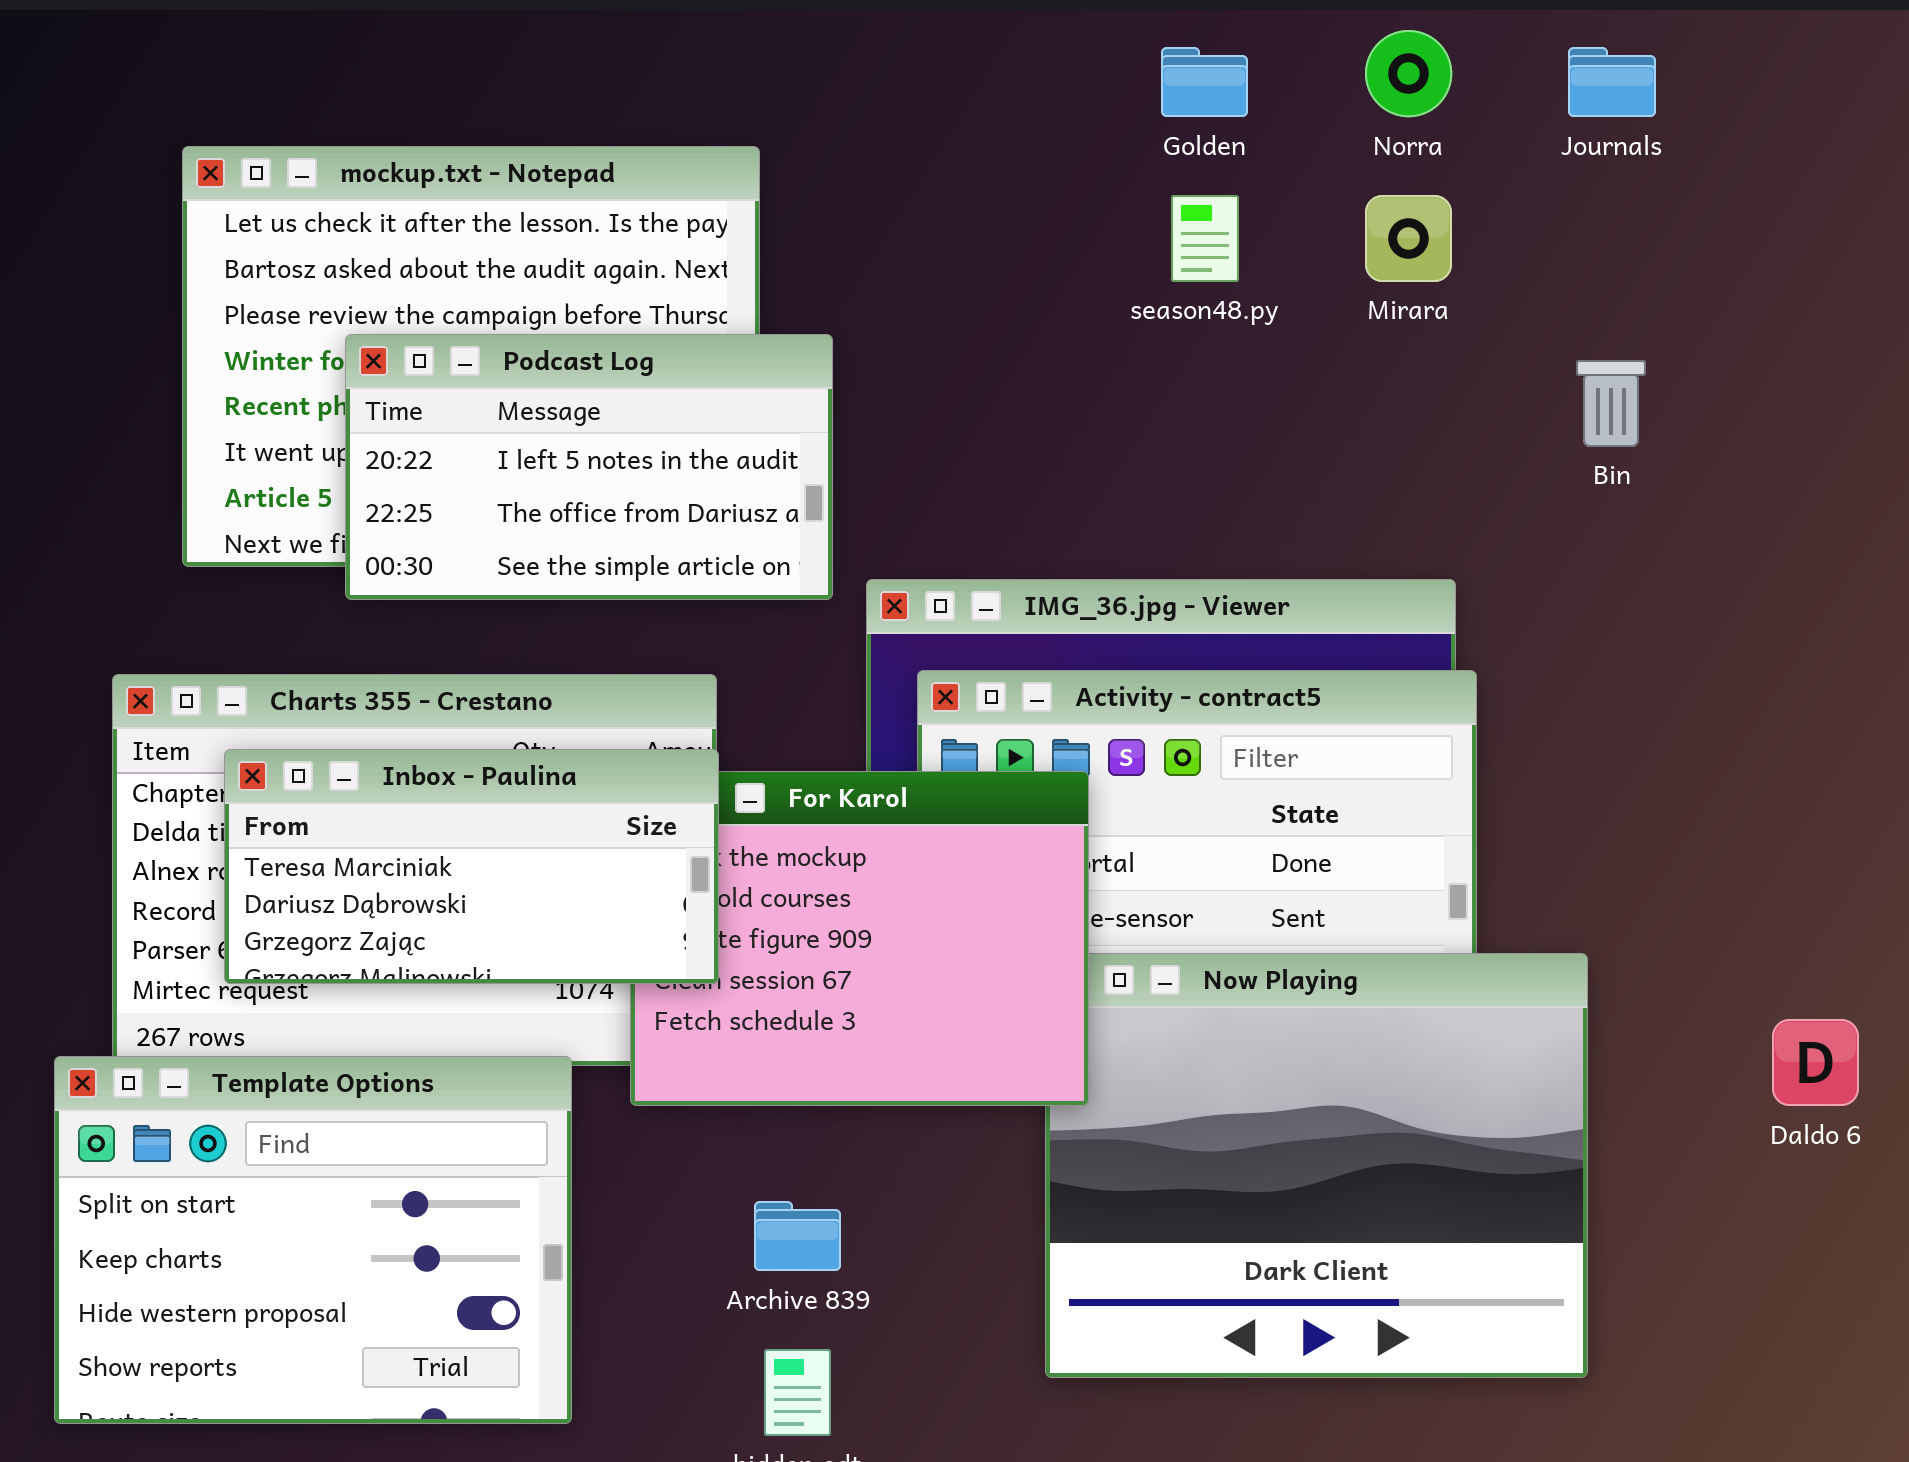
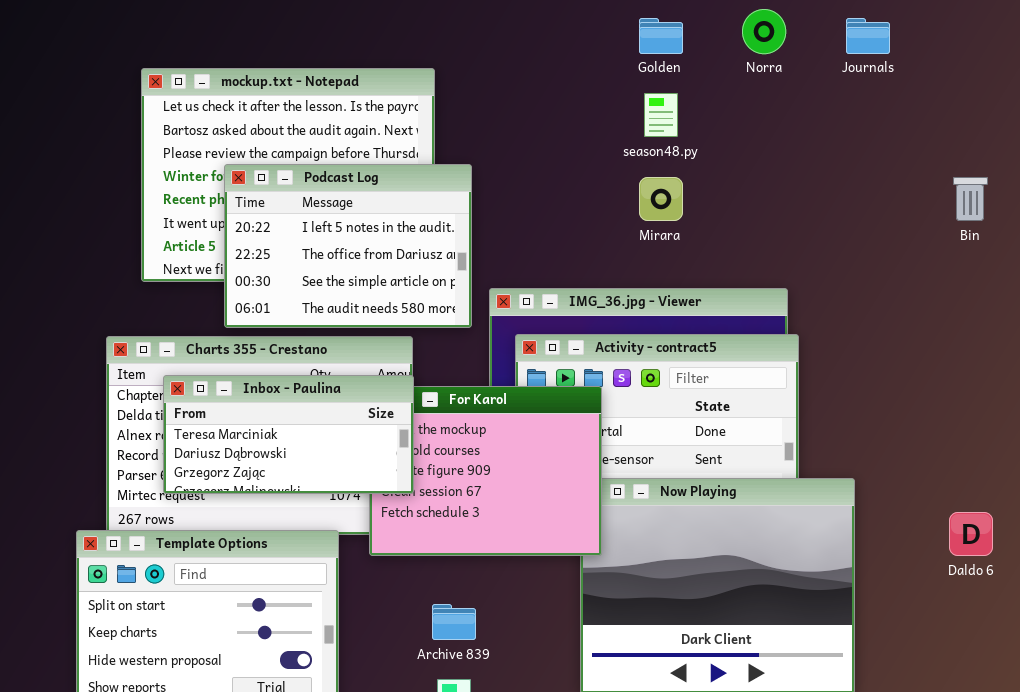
Mirara: [1365,195,1452,282] -> [639,177,683,221], moved
Podcast Log: [345,334,833,600] -> [224,164,472,328], resized
Bin: [1576,360,1646,447] -> [953,177,988,221], moved

